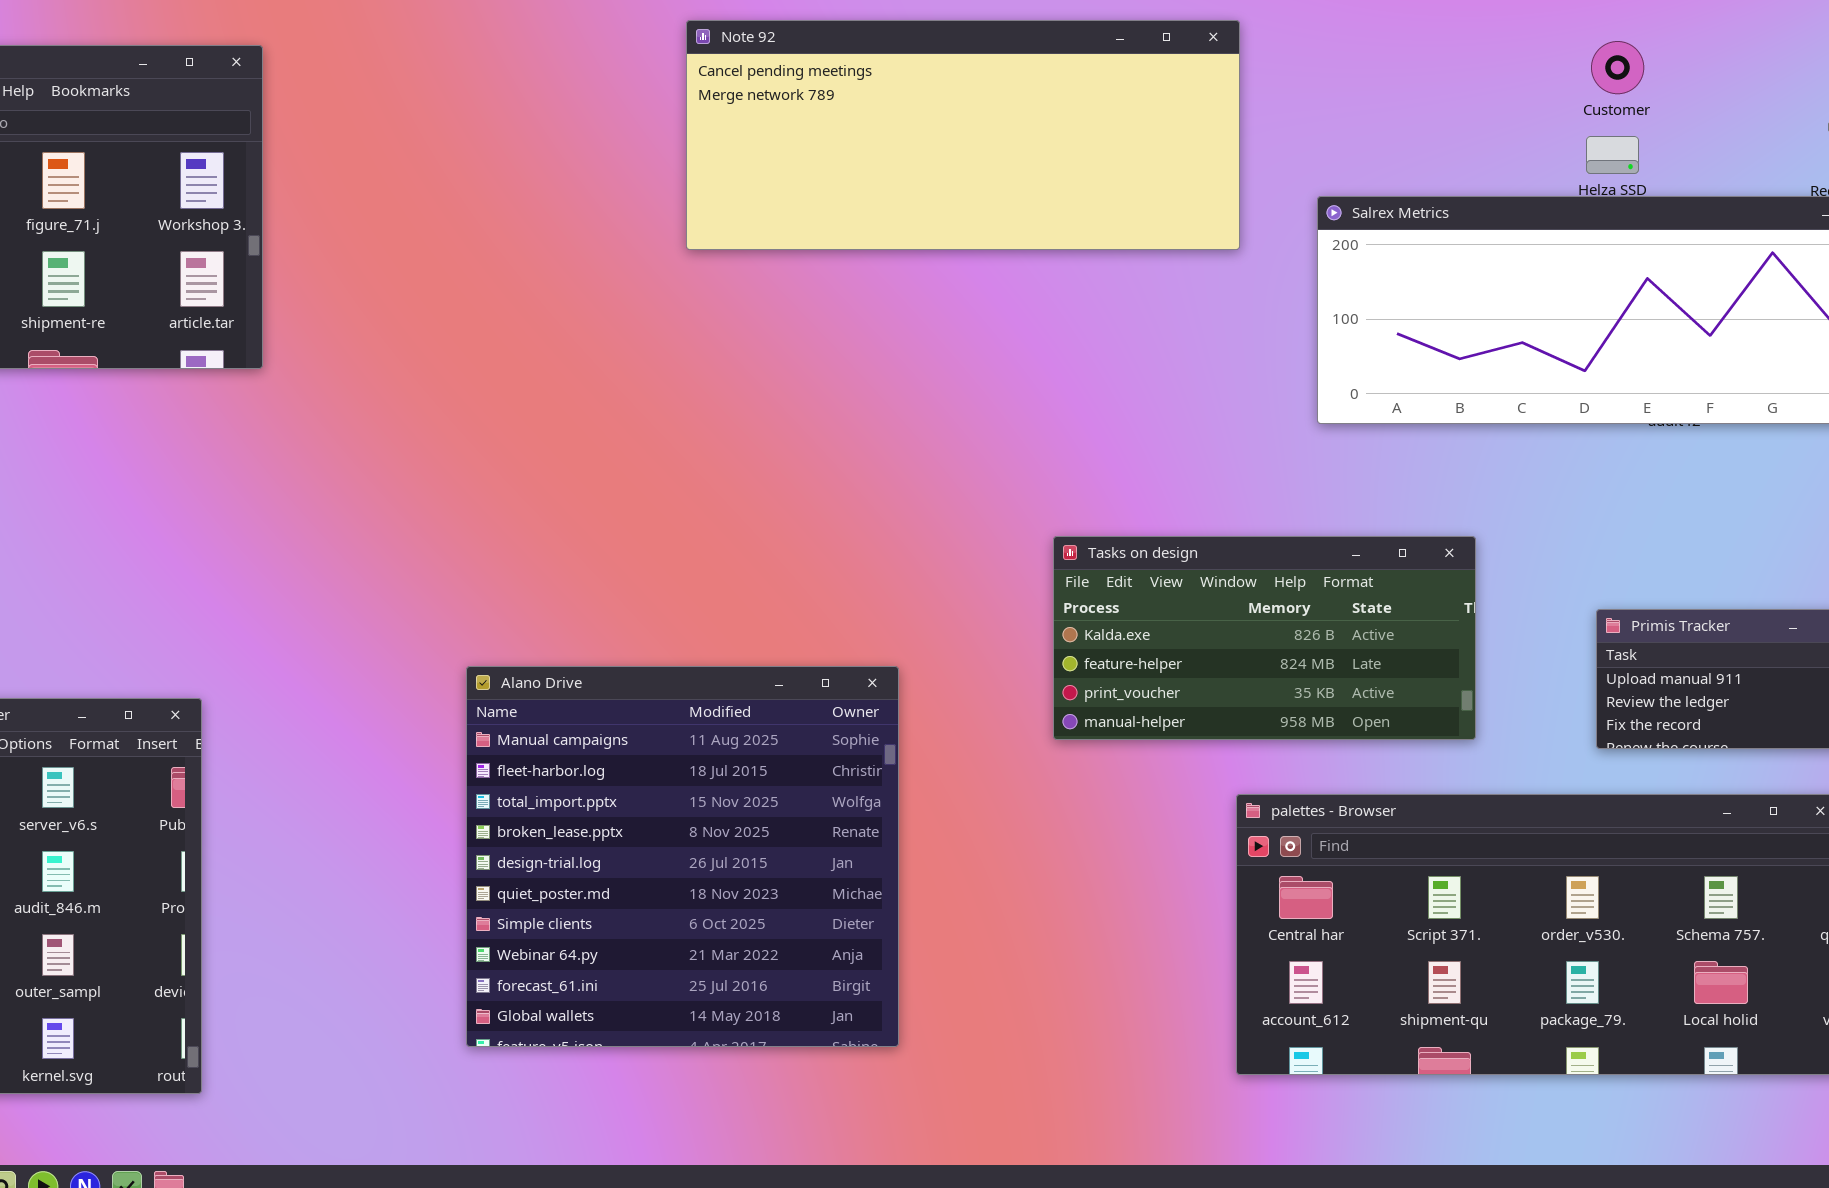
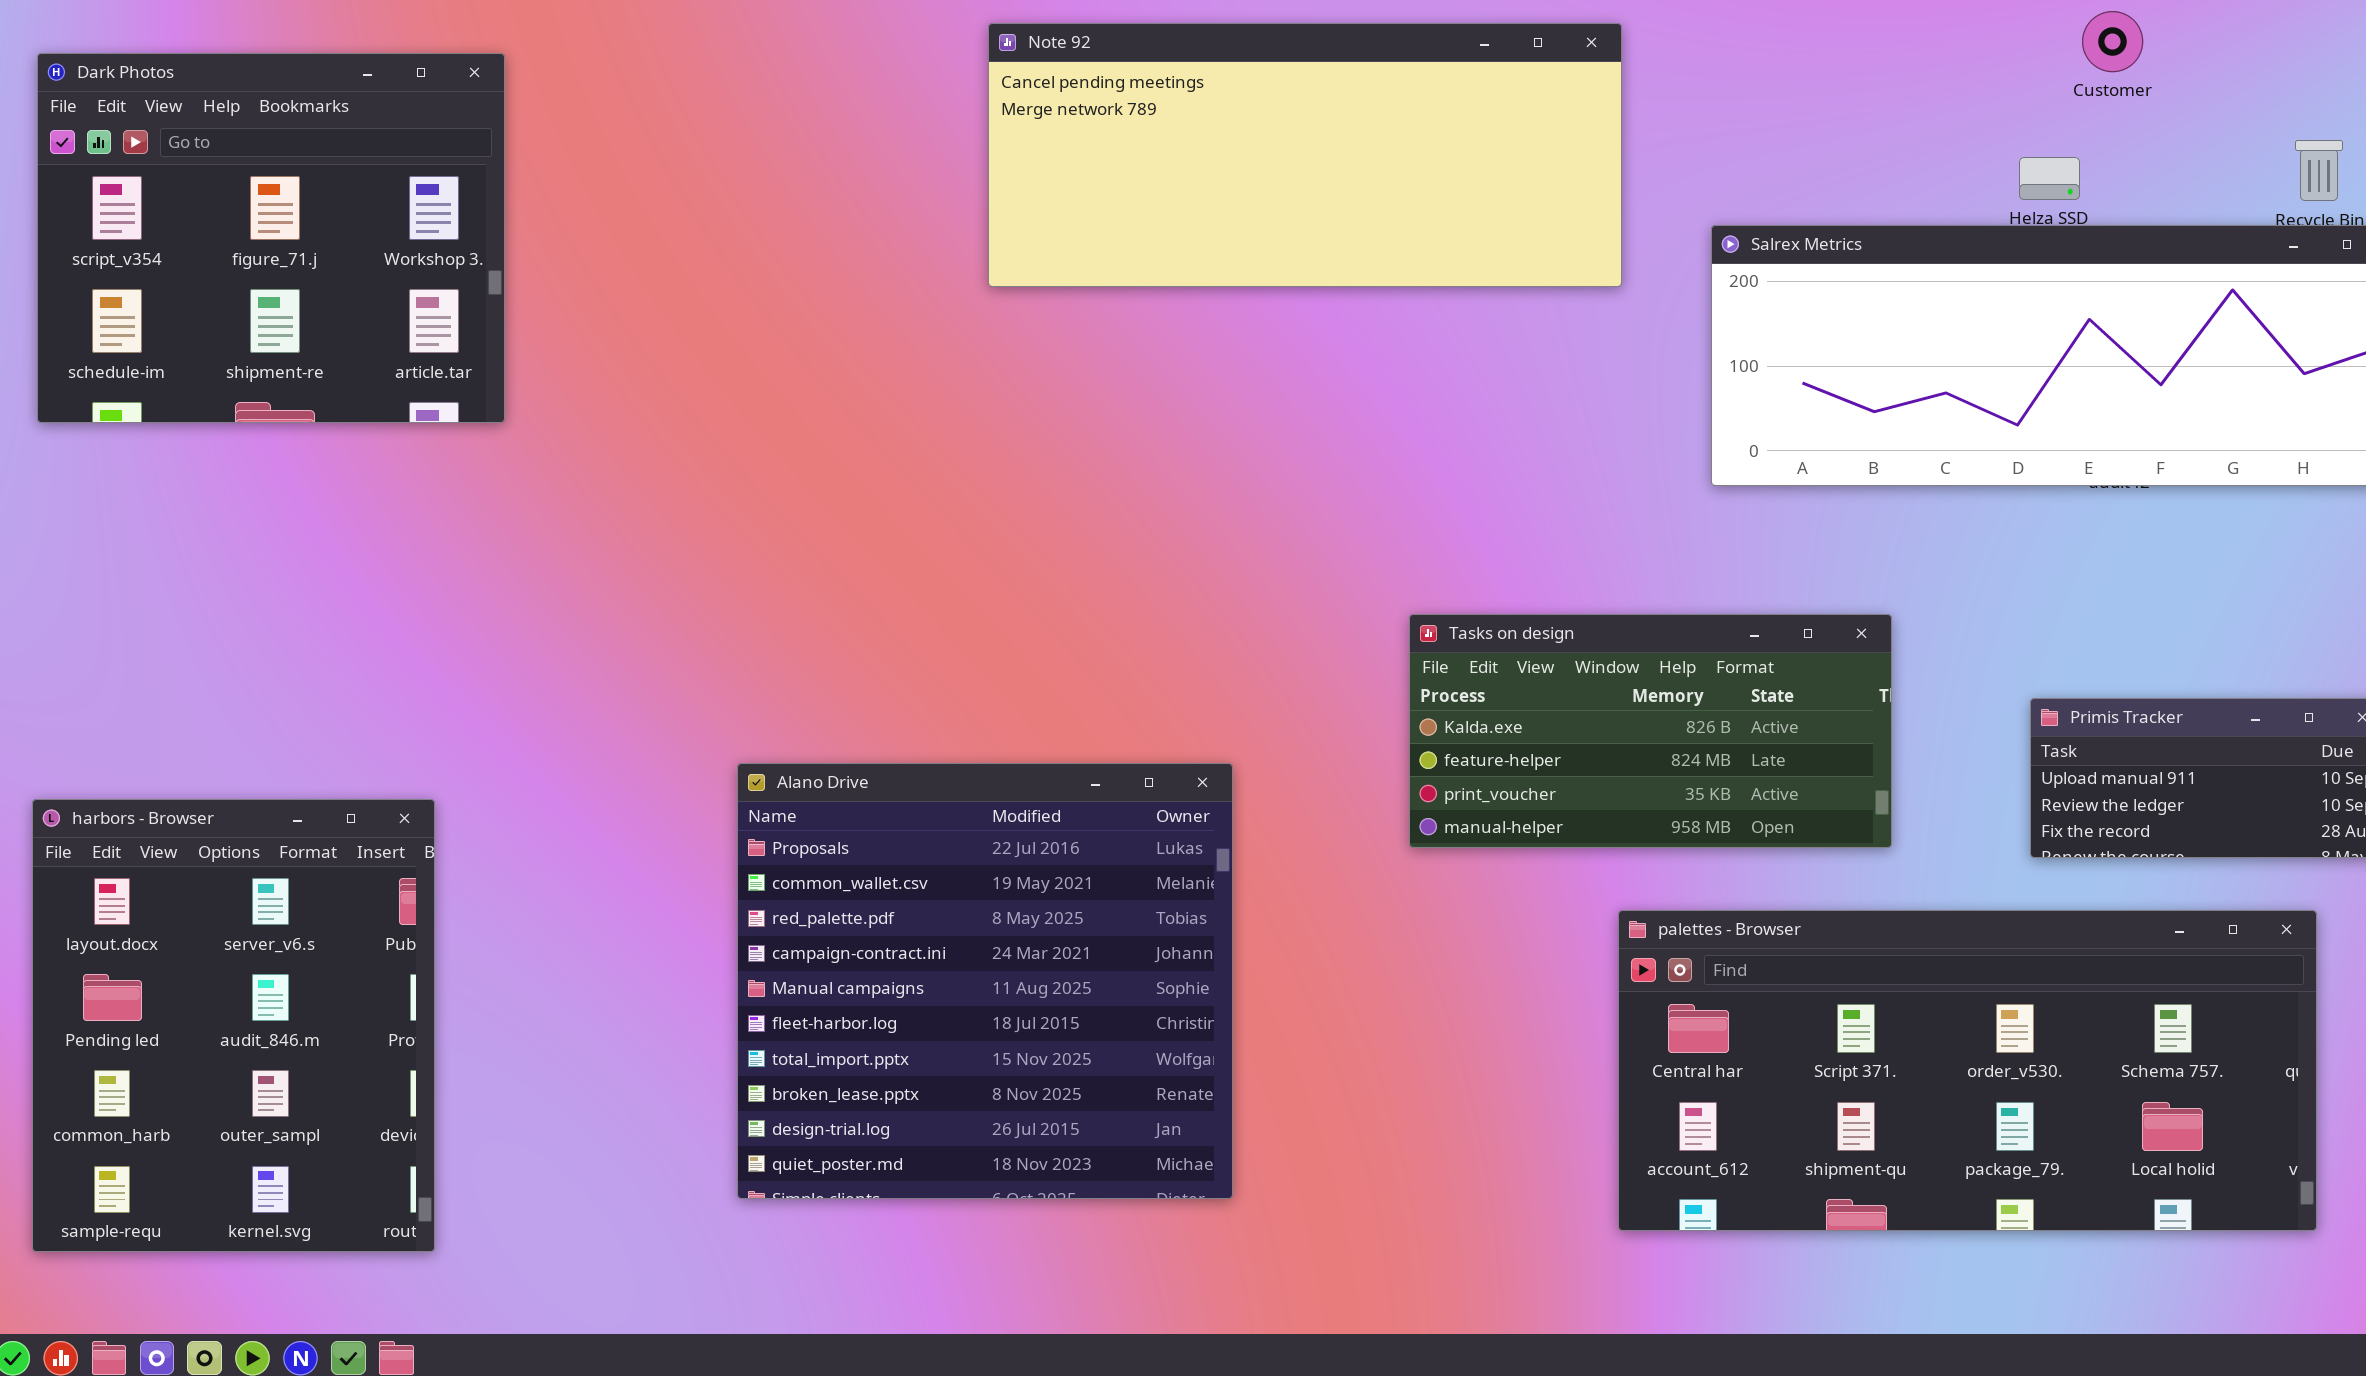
Customer: [1591,41,1644,94] -> [2082,11,2143,72], moved
Alano Drive: [466,666,899,1047] -> [737,763,1233,1199], scrolled up 4 rows

